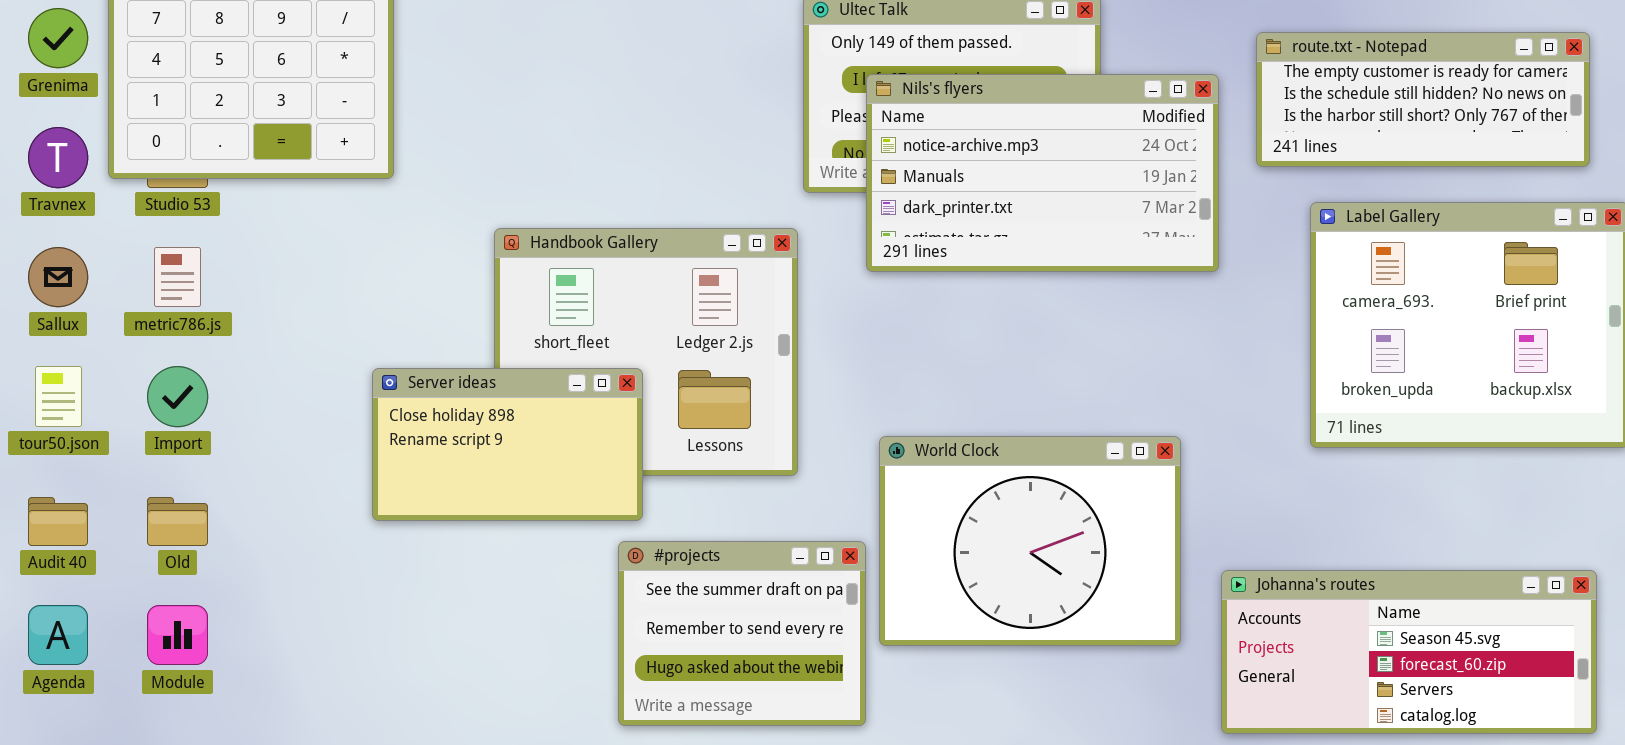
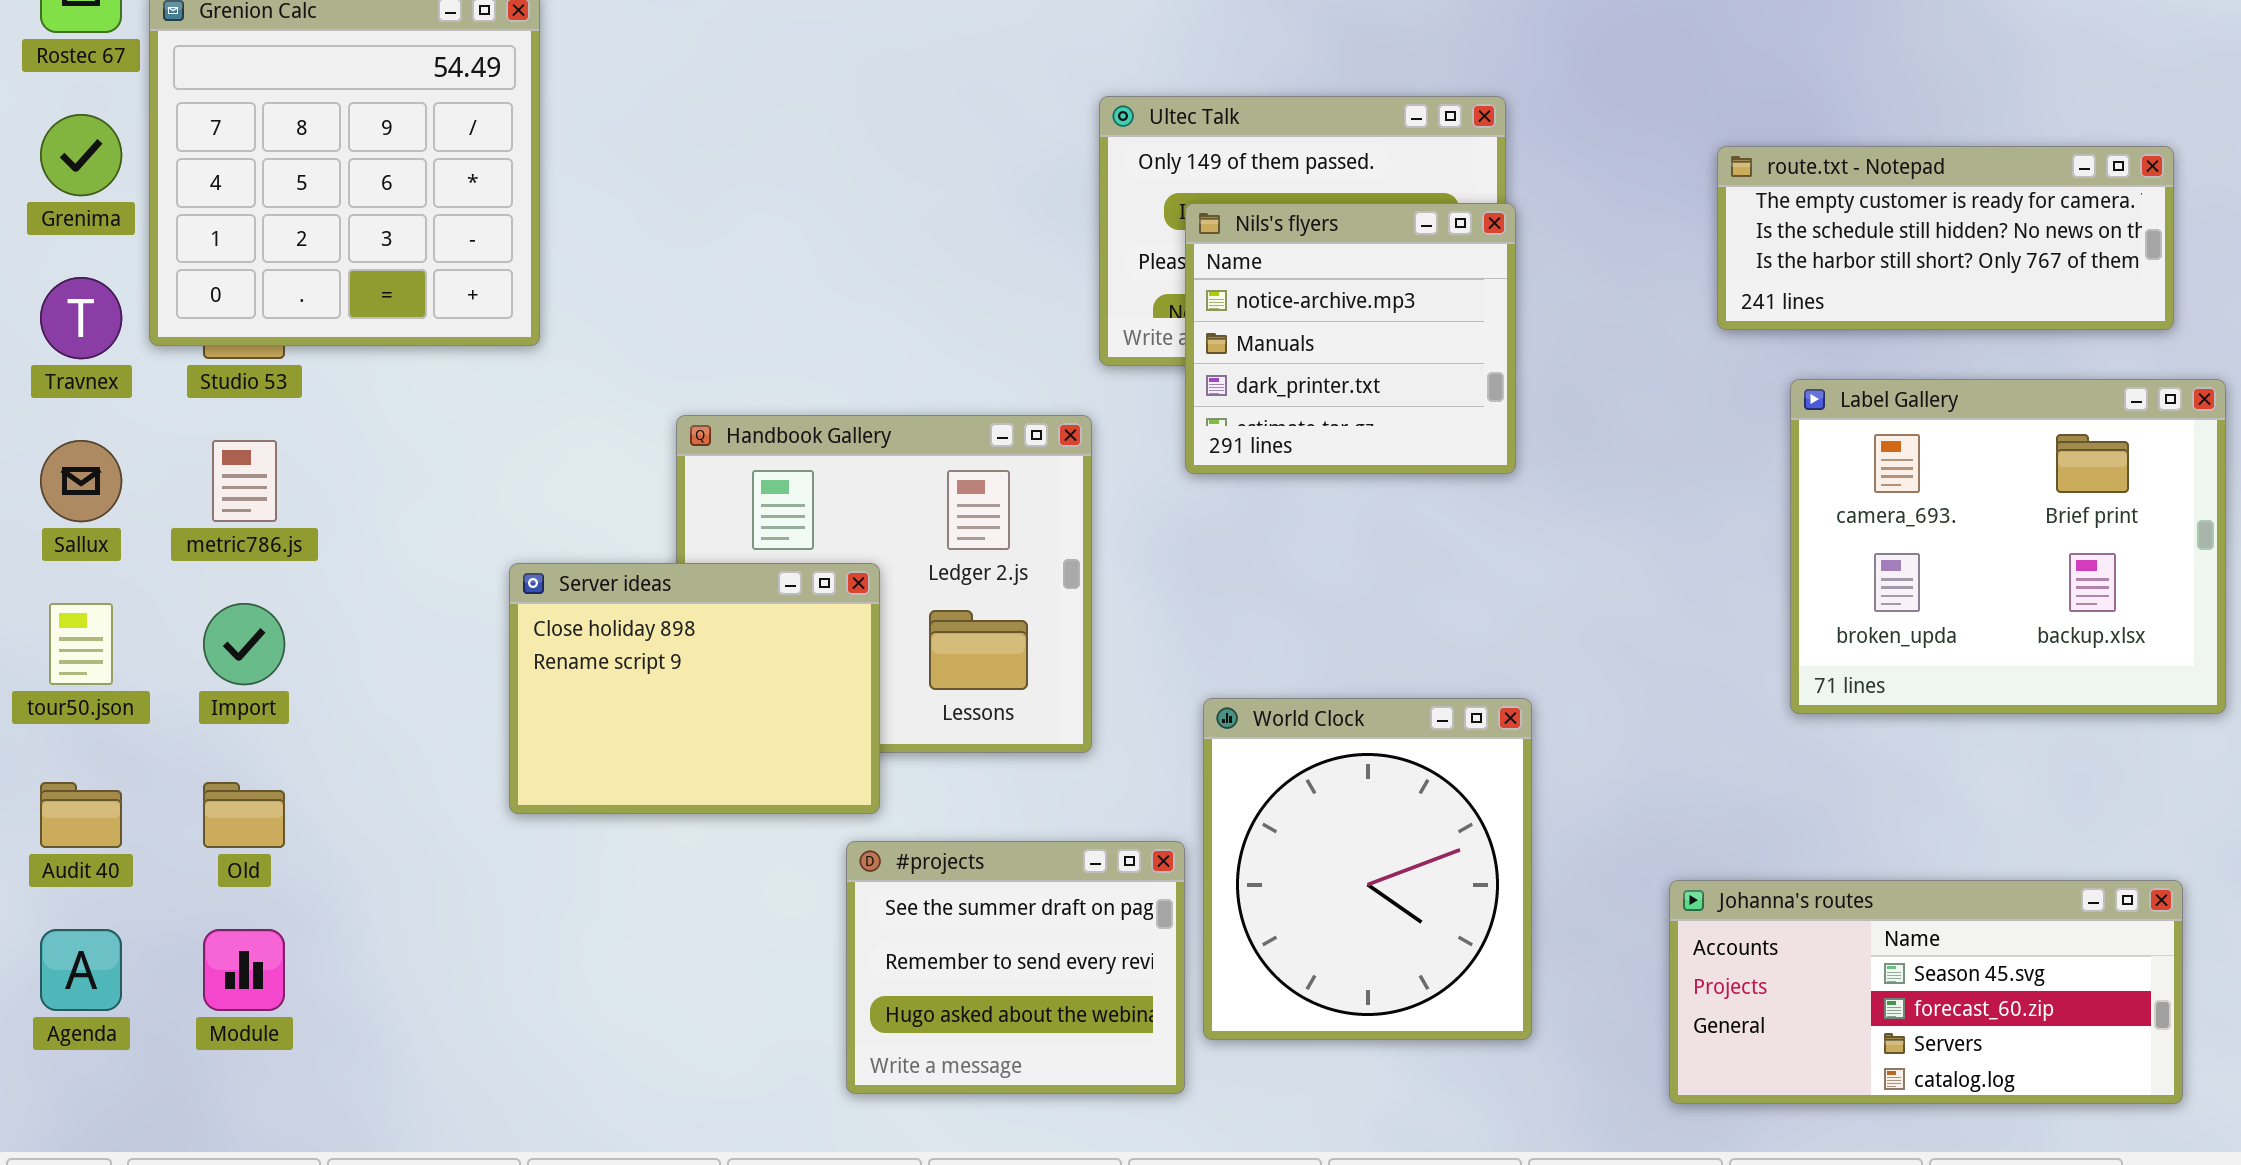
Nils's flyers: [866,74,1219,272] -> [1185,203,1516,474], resized
Server ideas: [372,368,643,521] -> [509,563,880,814], resized
World Clock: [879,436,1181,646] -> [1203,698,1532,1040], resized

